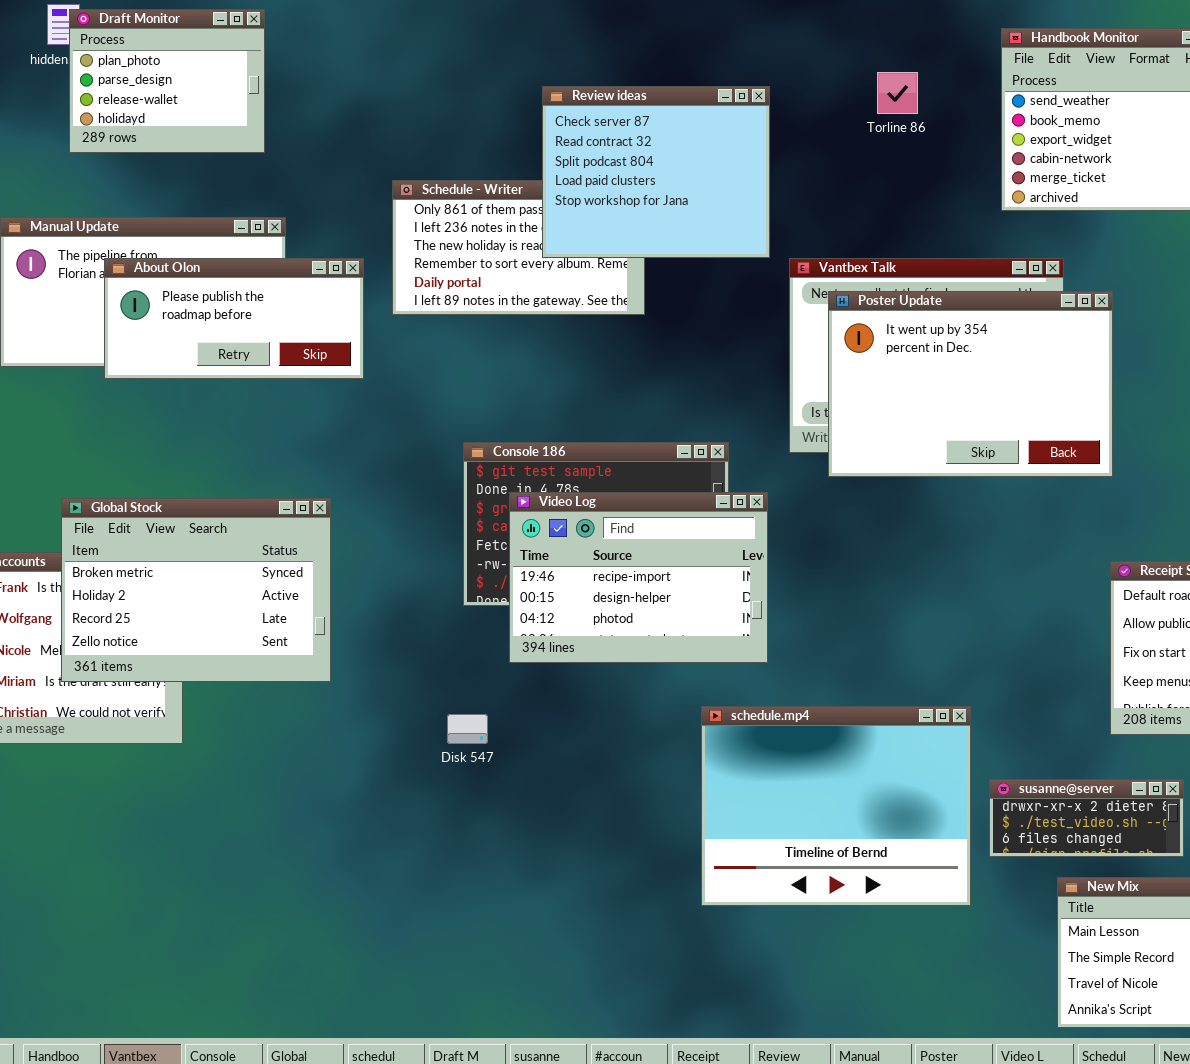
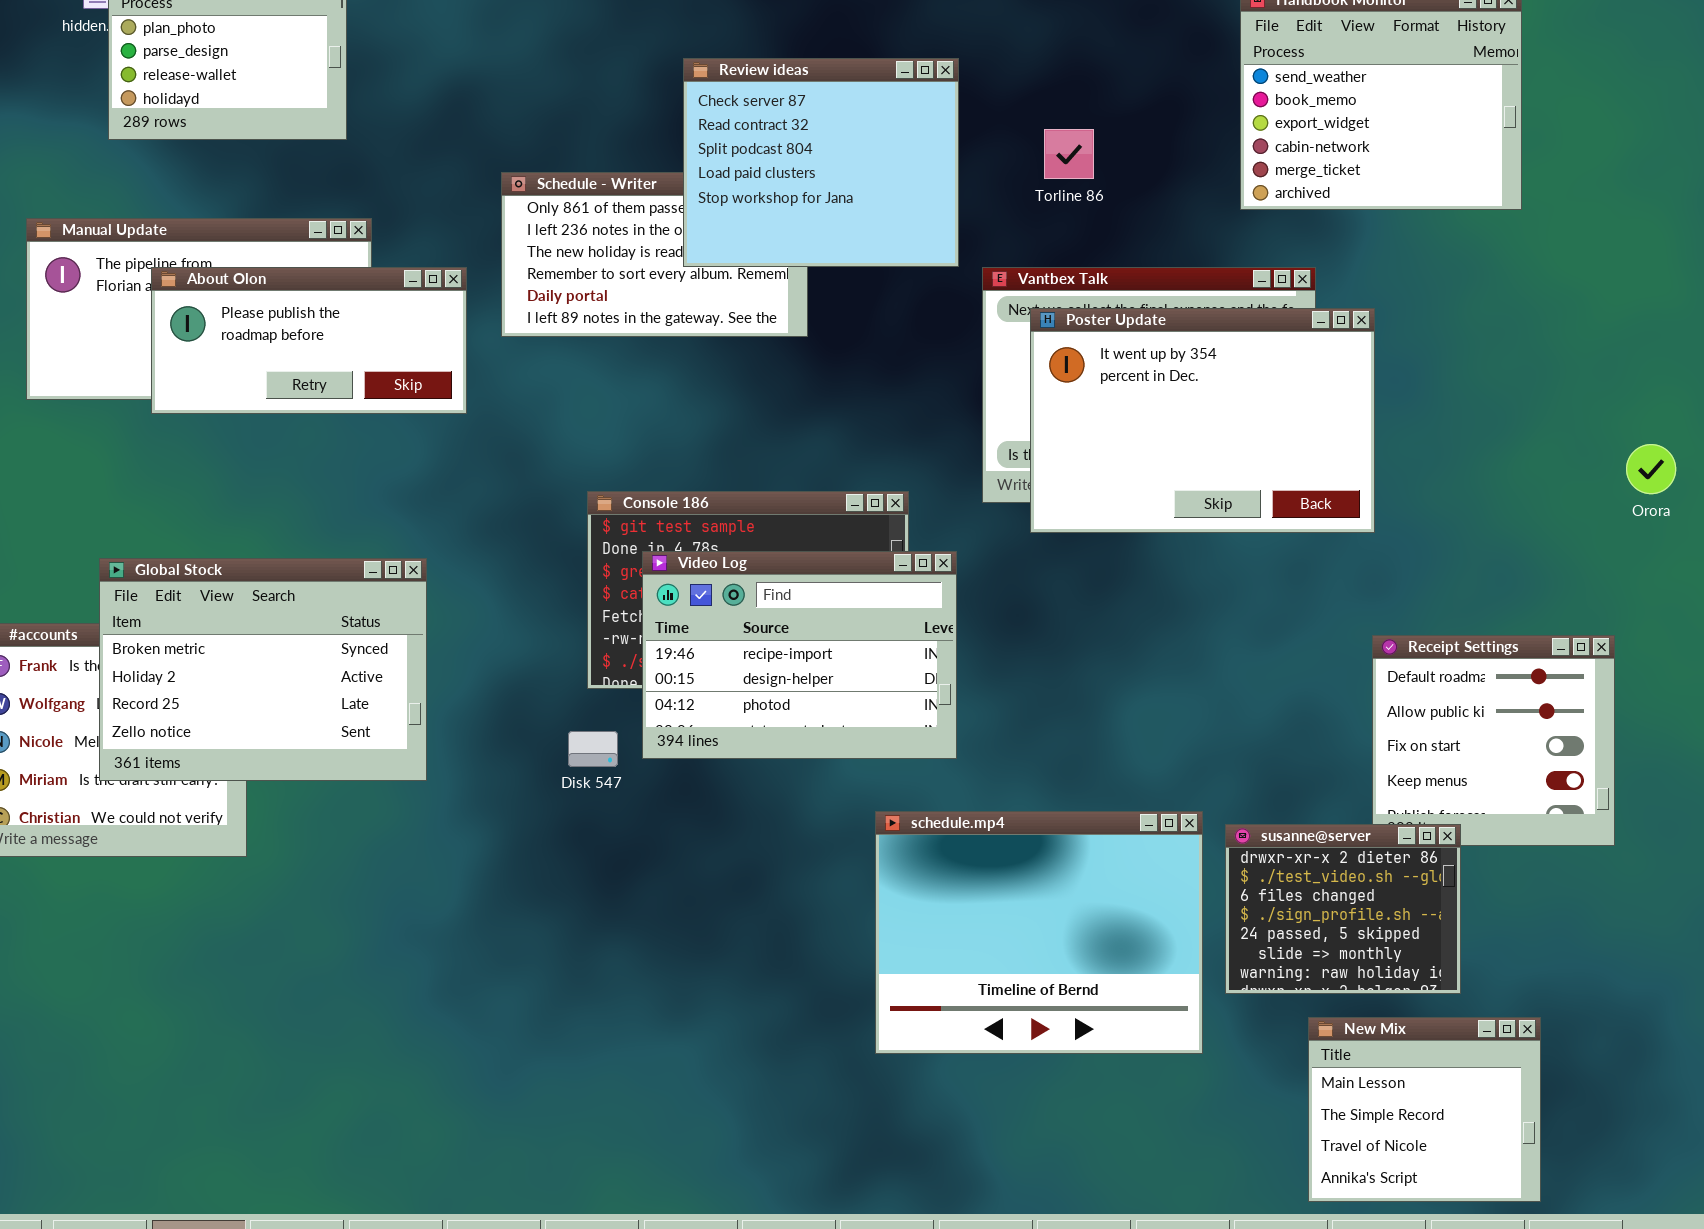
Torline 86: [877,72,918,114] -> [1044,129,1094,179], moved
Disk 547: [447,714,488,744] -> [568,731,618,767], moved
susanne@server: [989,779,1184,857] -> [1225,824,1461,994], resized

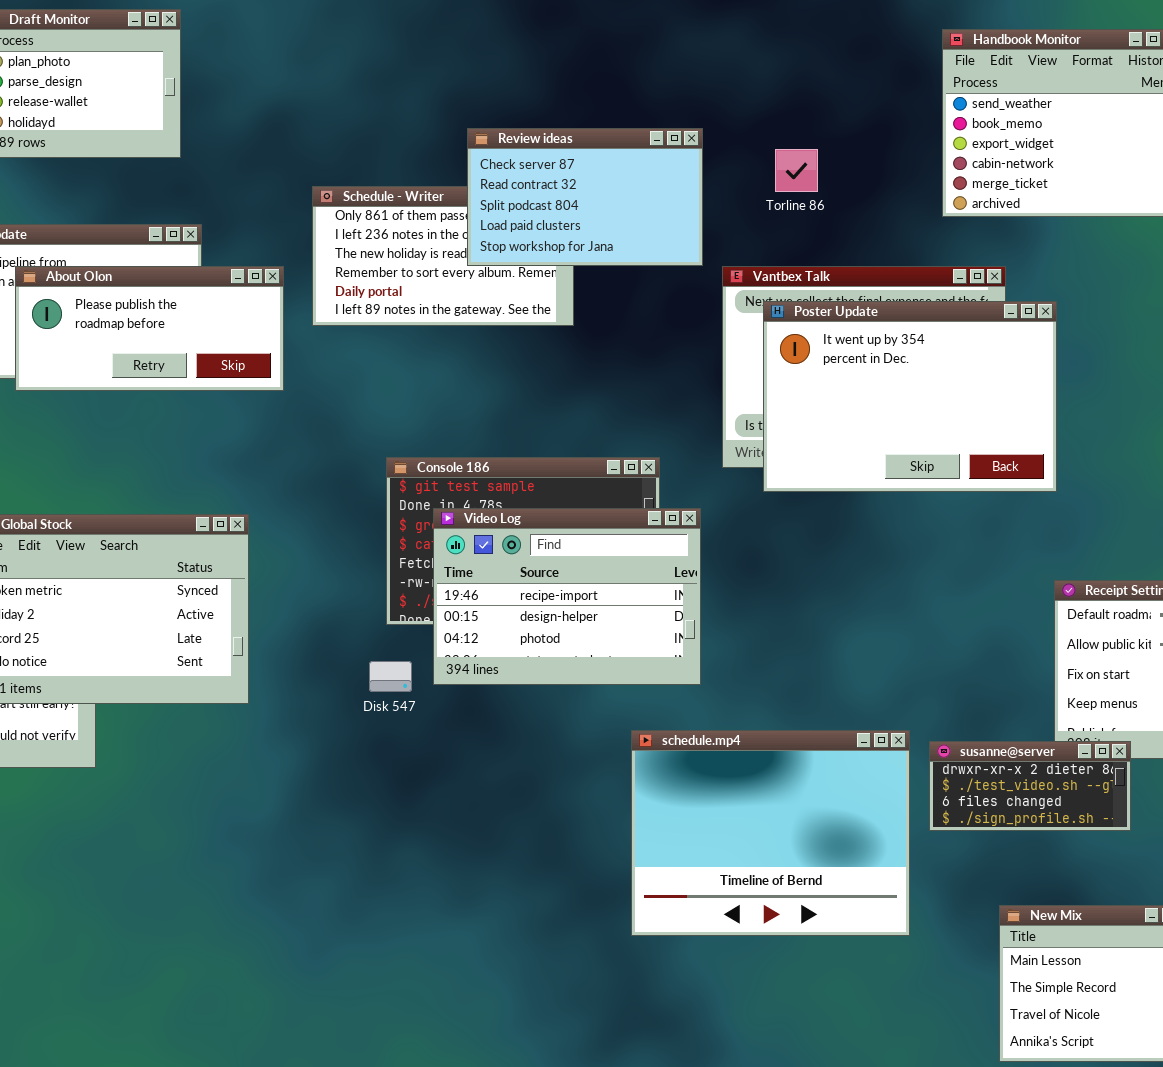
Review ideas: [683,58,959,267] -> [467,128,703,266], resized
susanne@server: [1225,824,1461,994] -> [929,741,1131,831], resized

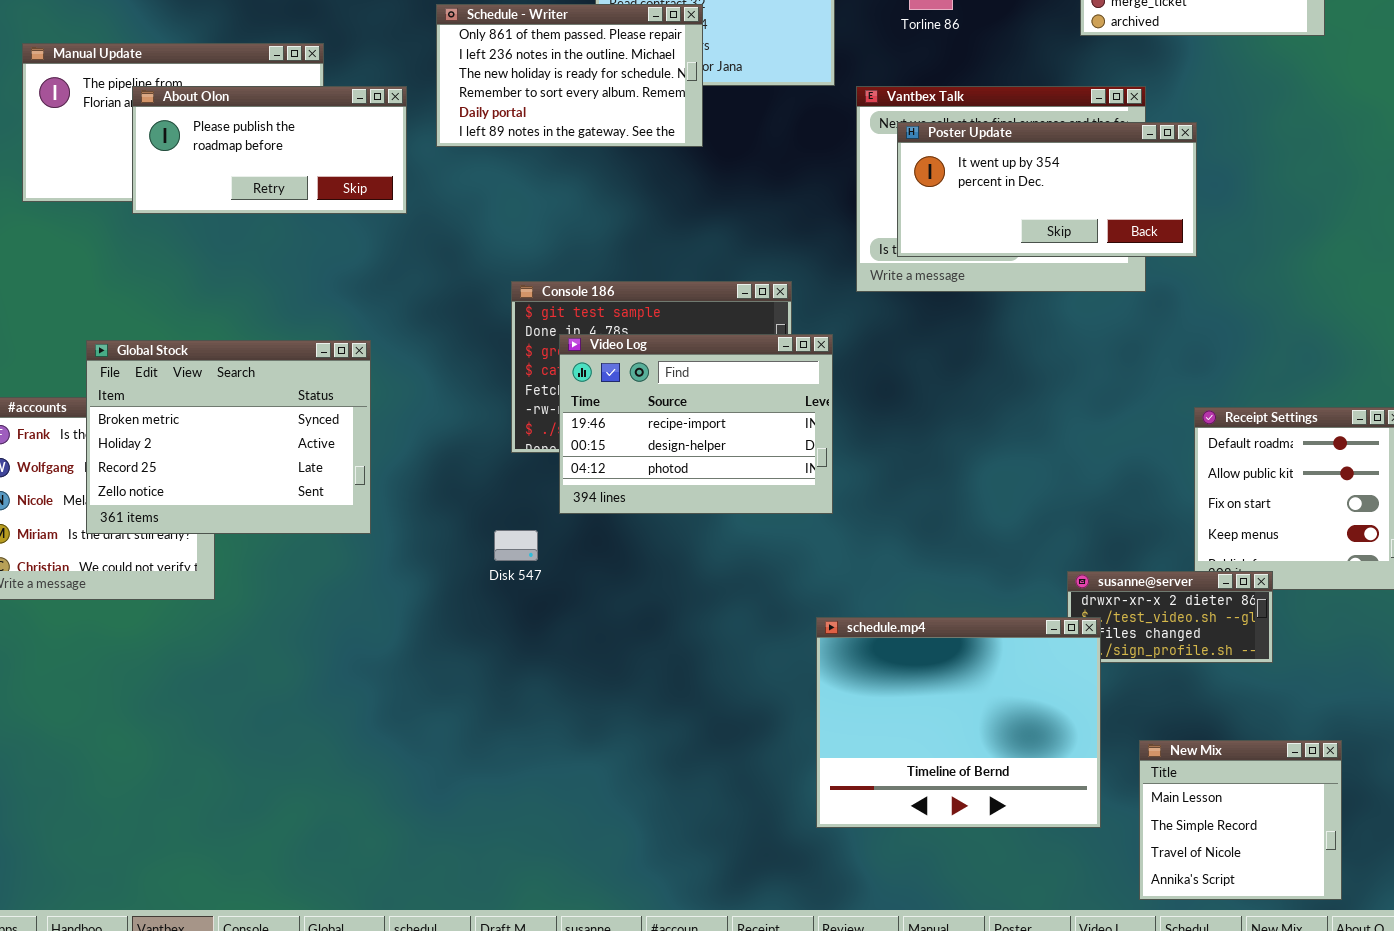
Schedule - Writer: [312,186,574,326] -> [436,4,703,147], raised
Poster Update: [763,301,1057,492] -> [897,122,1197,257], resized
Disk 547: [369,661,412,692] -> [494,530,538,561], moved
schedule.mp4: [631,730,910,936] -> [816,617,1101,828], moved

